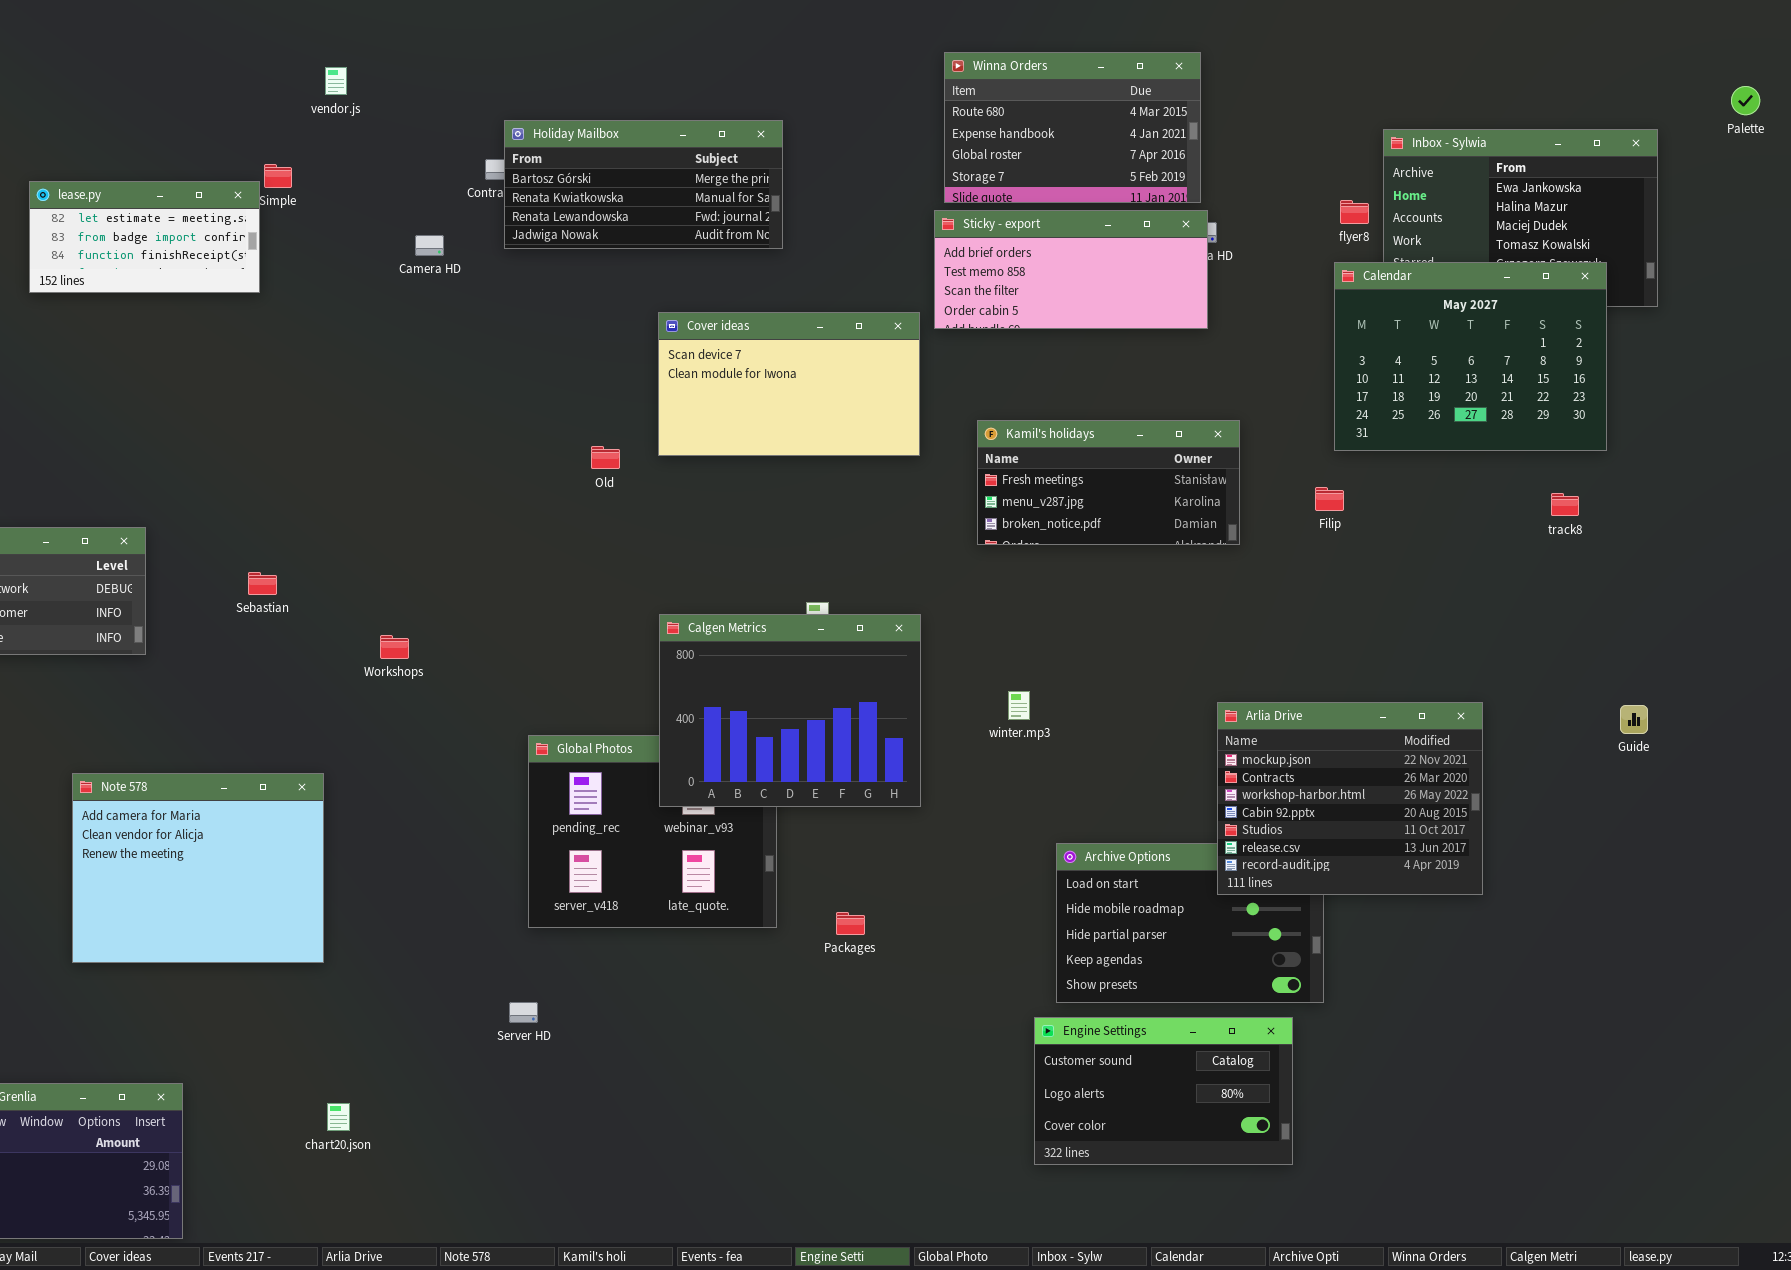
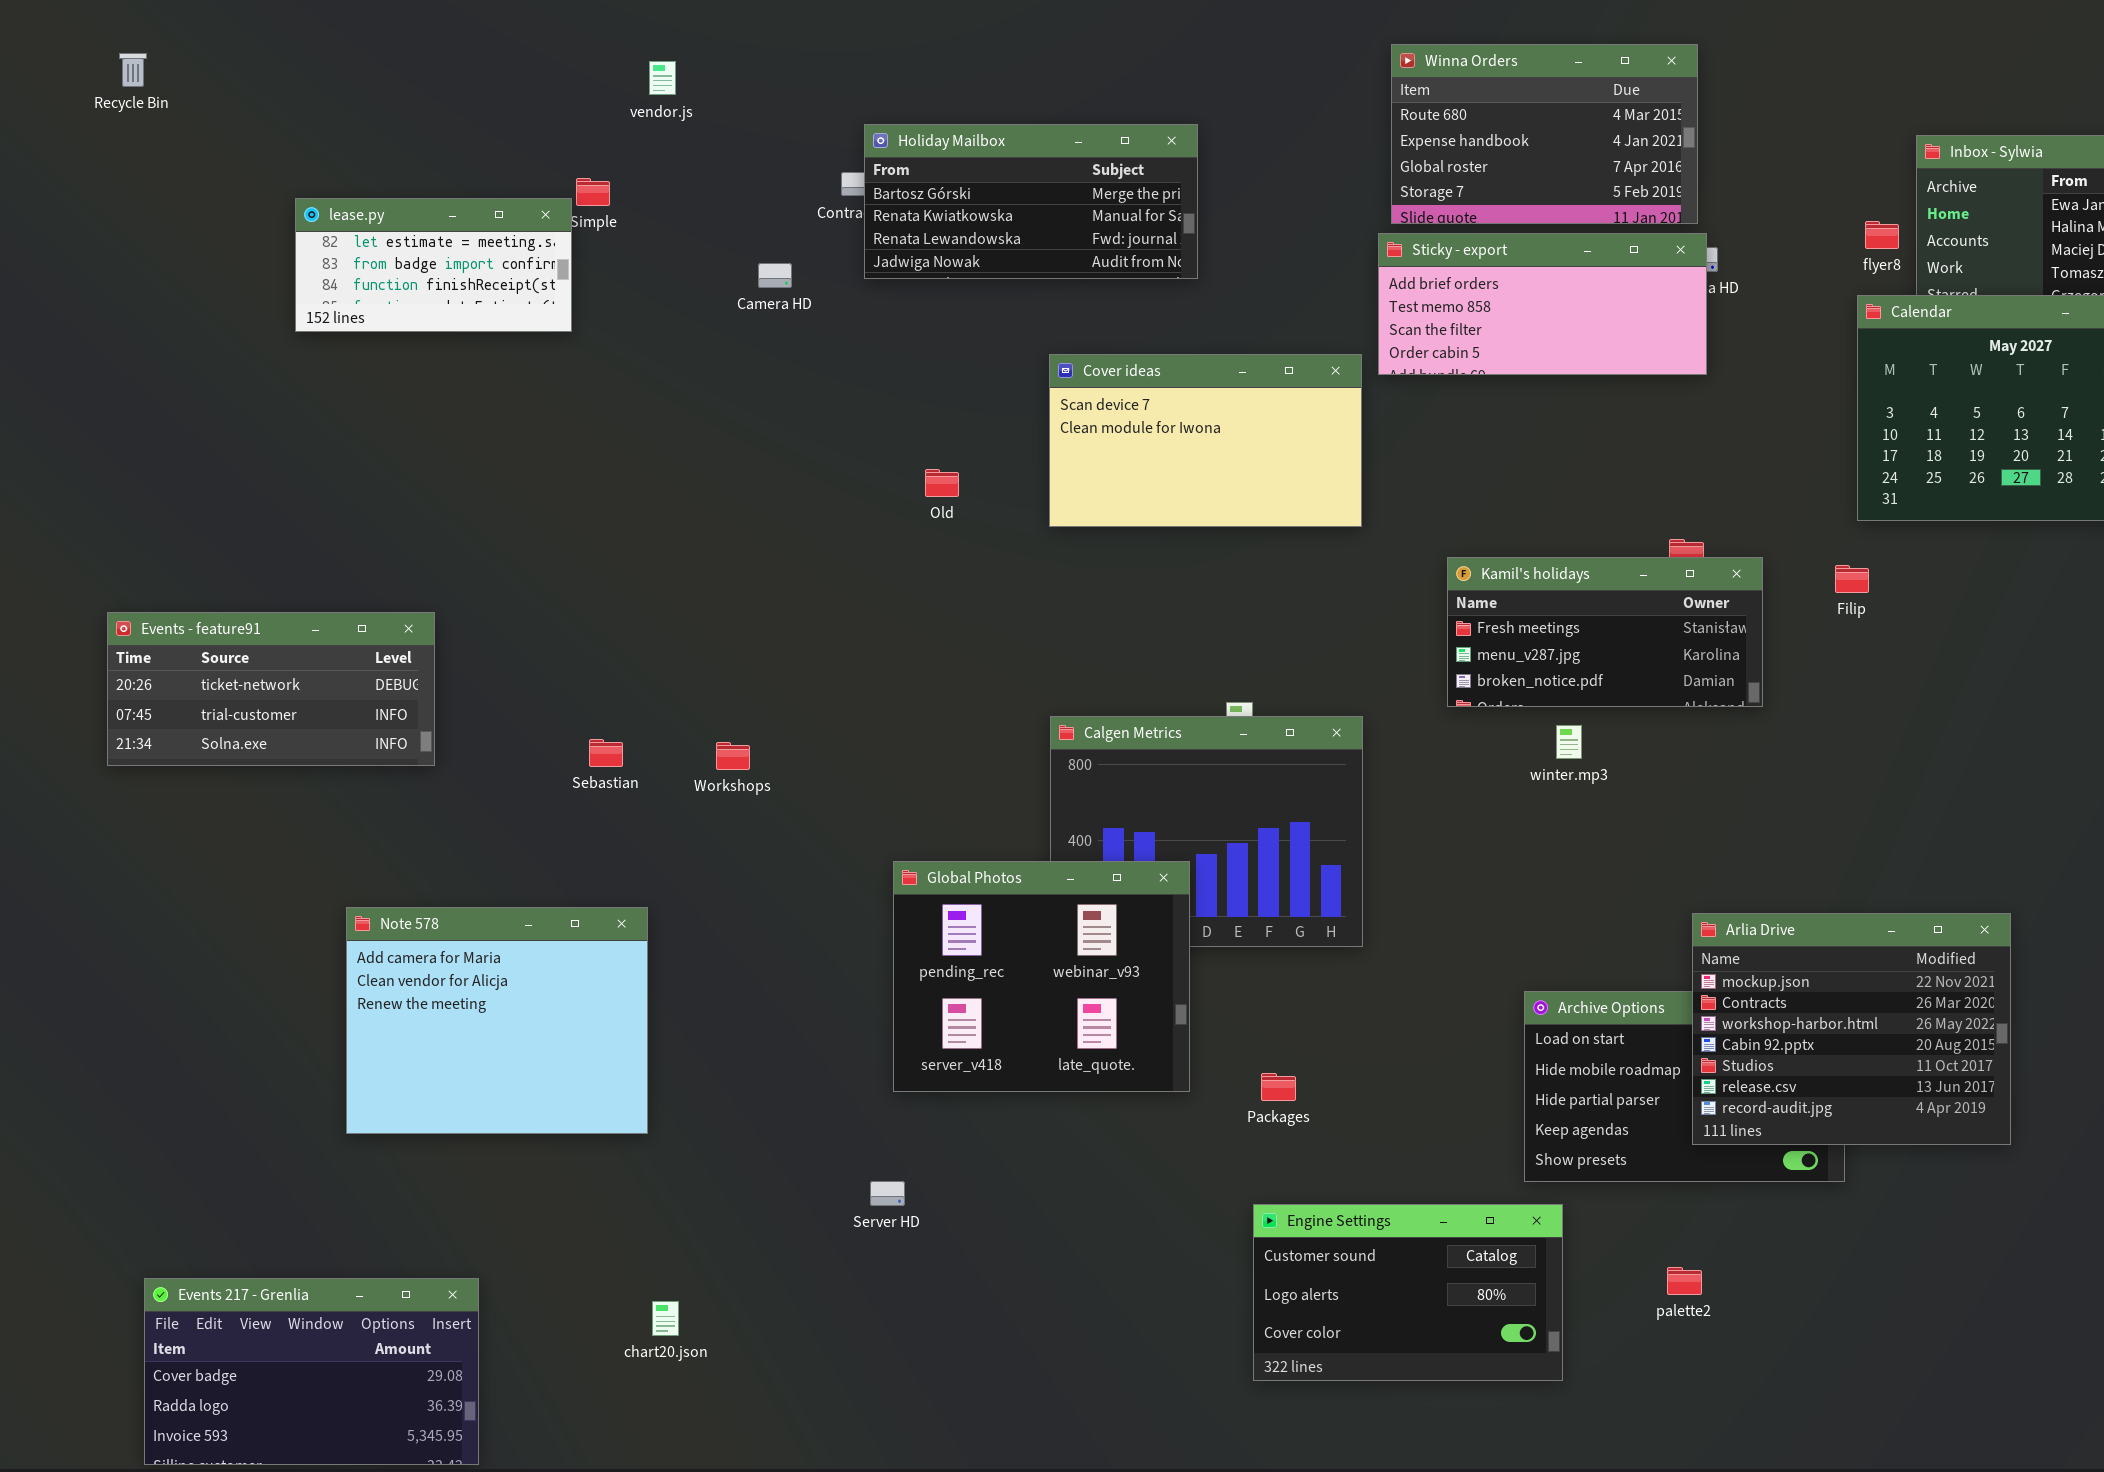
Kamil's holidays: [977,420,1240,545] -> [1447,557,1763,707], moved
Old: [591,446,620,469] -> [925,469,959,497], moved
Sebastian: [248,572,277,595] -> [589,739,623,767], moved
winter.mp3: [1008,691,1030,720] -> [1556,725,1582,759], moved
Arlia Drive: [1217,702,1483,895] -> [1692,913,2011,1145], moved
Global Photos: [528,735,777,928] -> [893,861,1190,1092], raised
Engine Settings: [1034,1017,1293,1165] -> [1253,1204,1563,1381], moved

